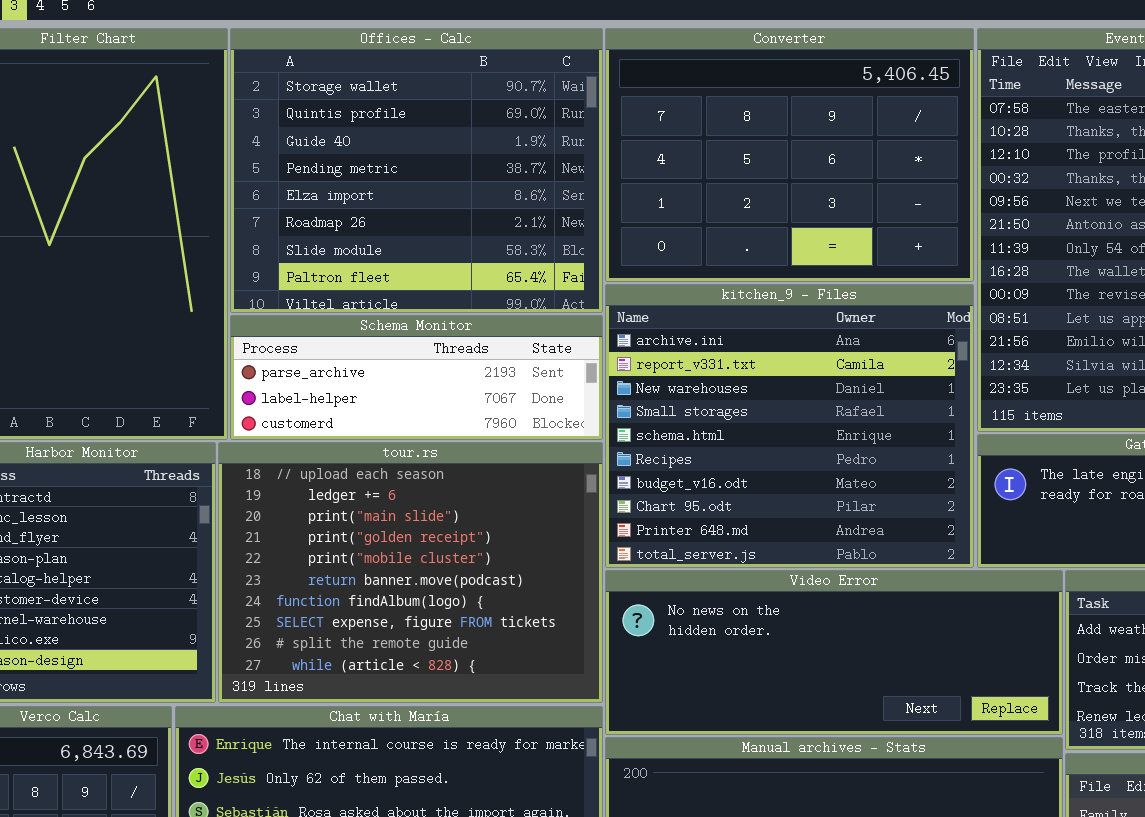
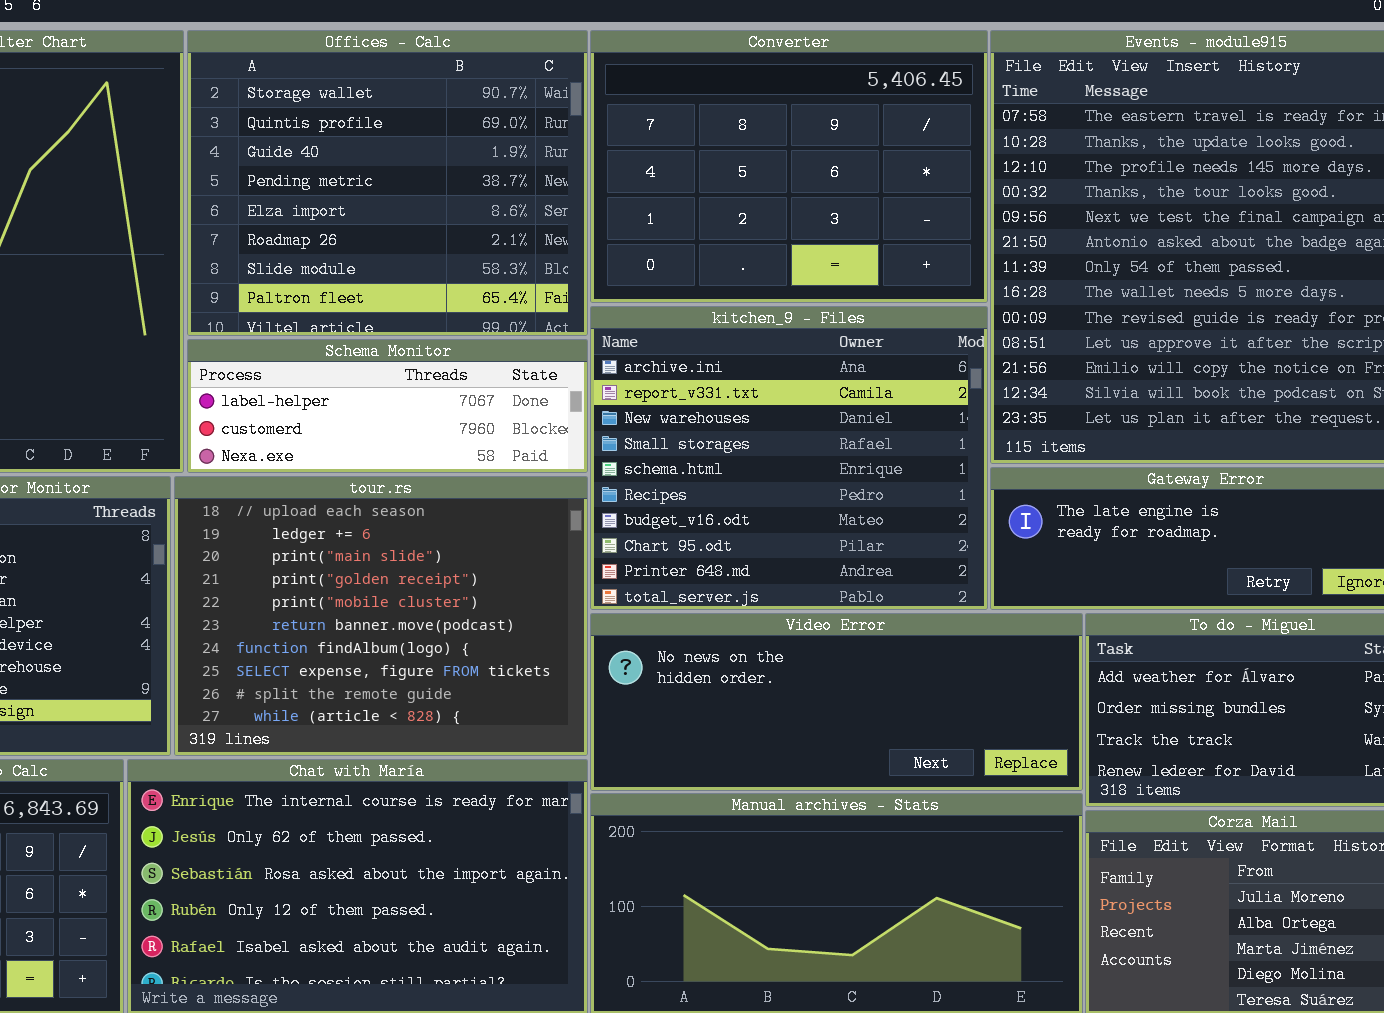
Schema Monitor: [230,315,603,440] -> [187,339,588,473], scrolled down 1 row

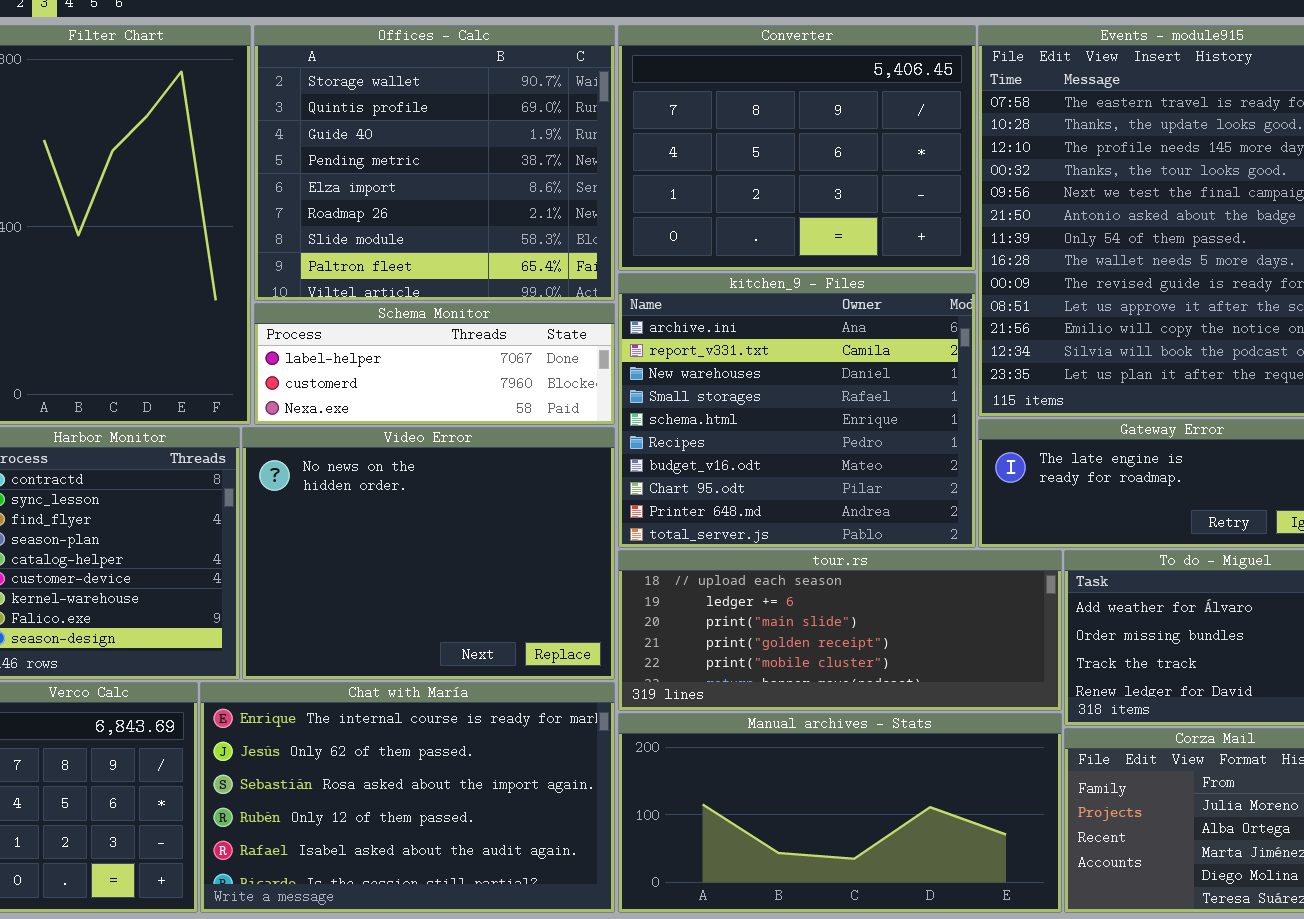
tour.rs: [174,476,588,756] -> [618,550,1062,711], moved, resized
Video Error: [590,613,1083,791] -> [242,427,615,680], moved, resized

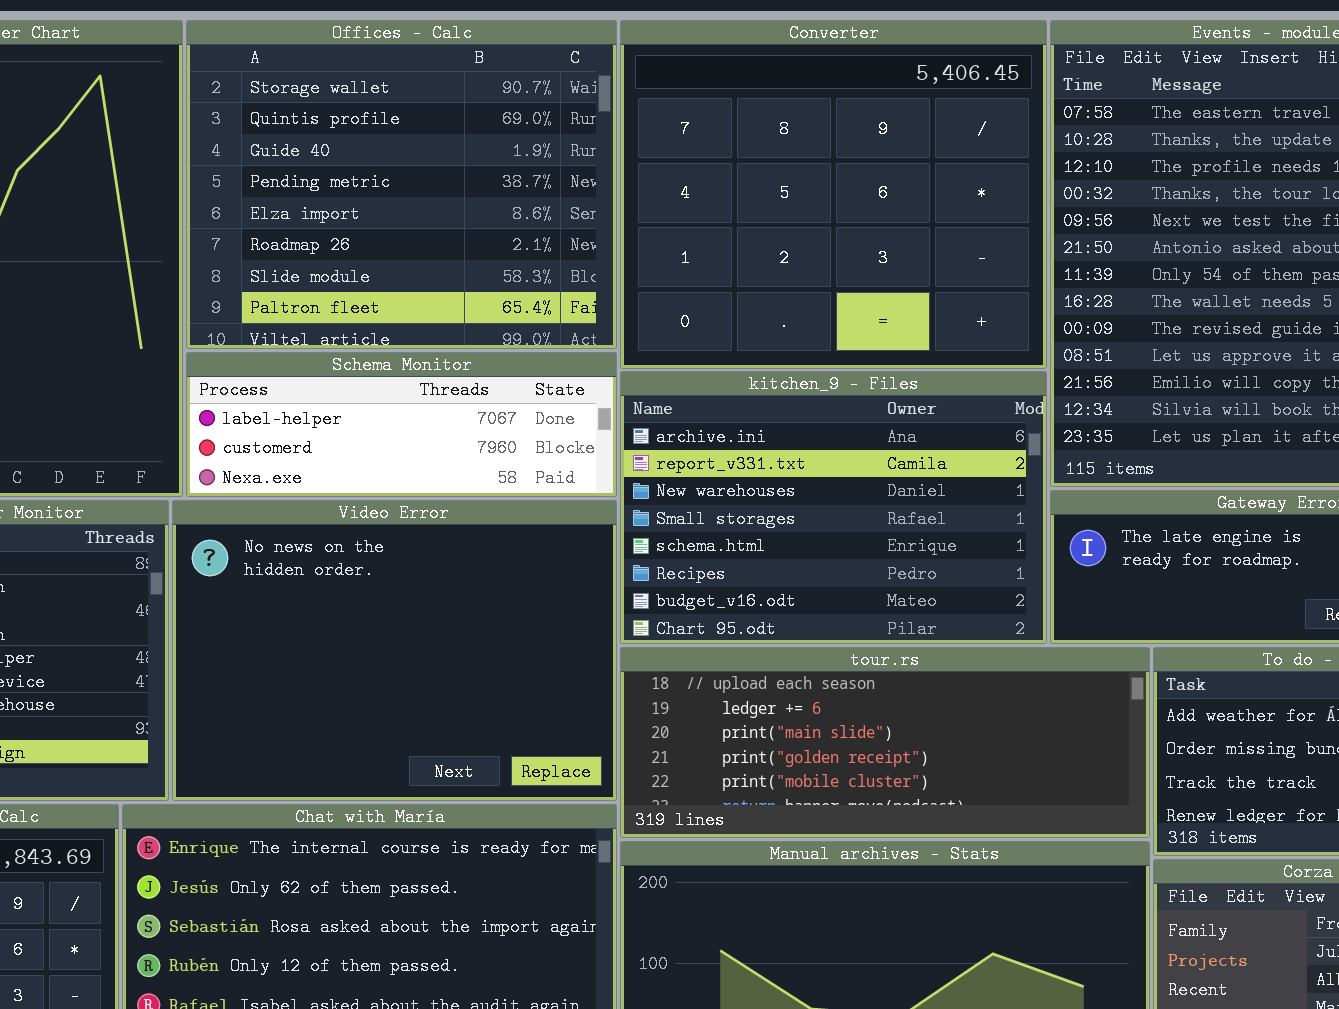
Converter: [618,25,976,271] -> [620,20,1047,369], resized
kitchen_9 - Files: [618,273,976,548] -> [620,371,1047,644], resized

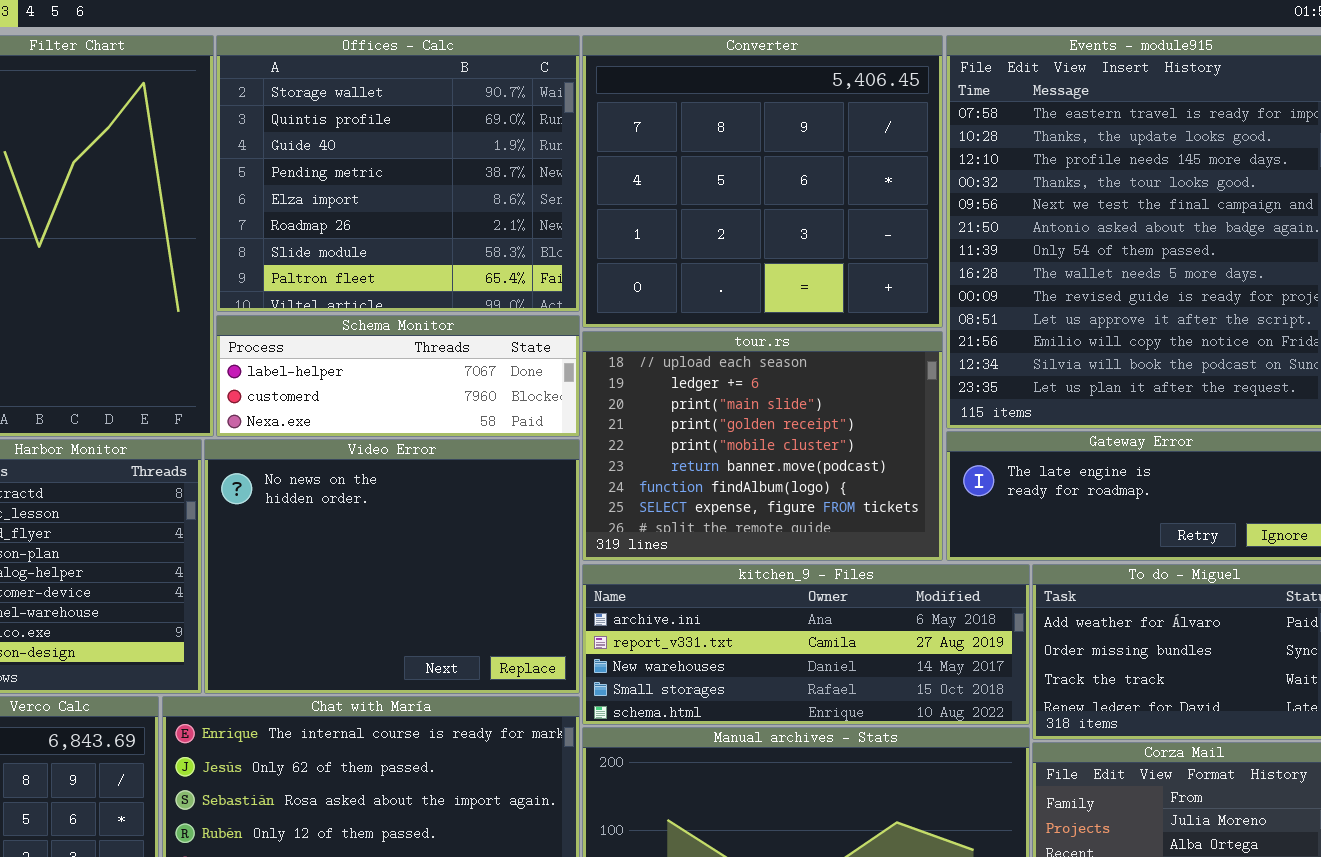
kitchen_9 - Files: [620,371,1047,644] -> [582,564,1030,725], moved, resized
tour.rs: [620,647,1150,838] -> [582,331,943,561], moved, resized

